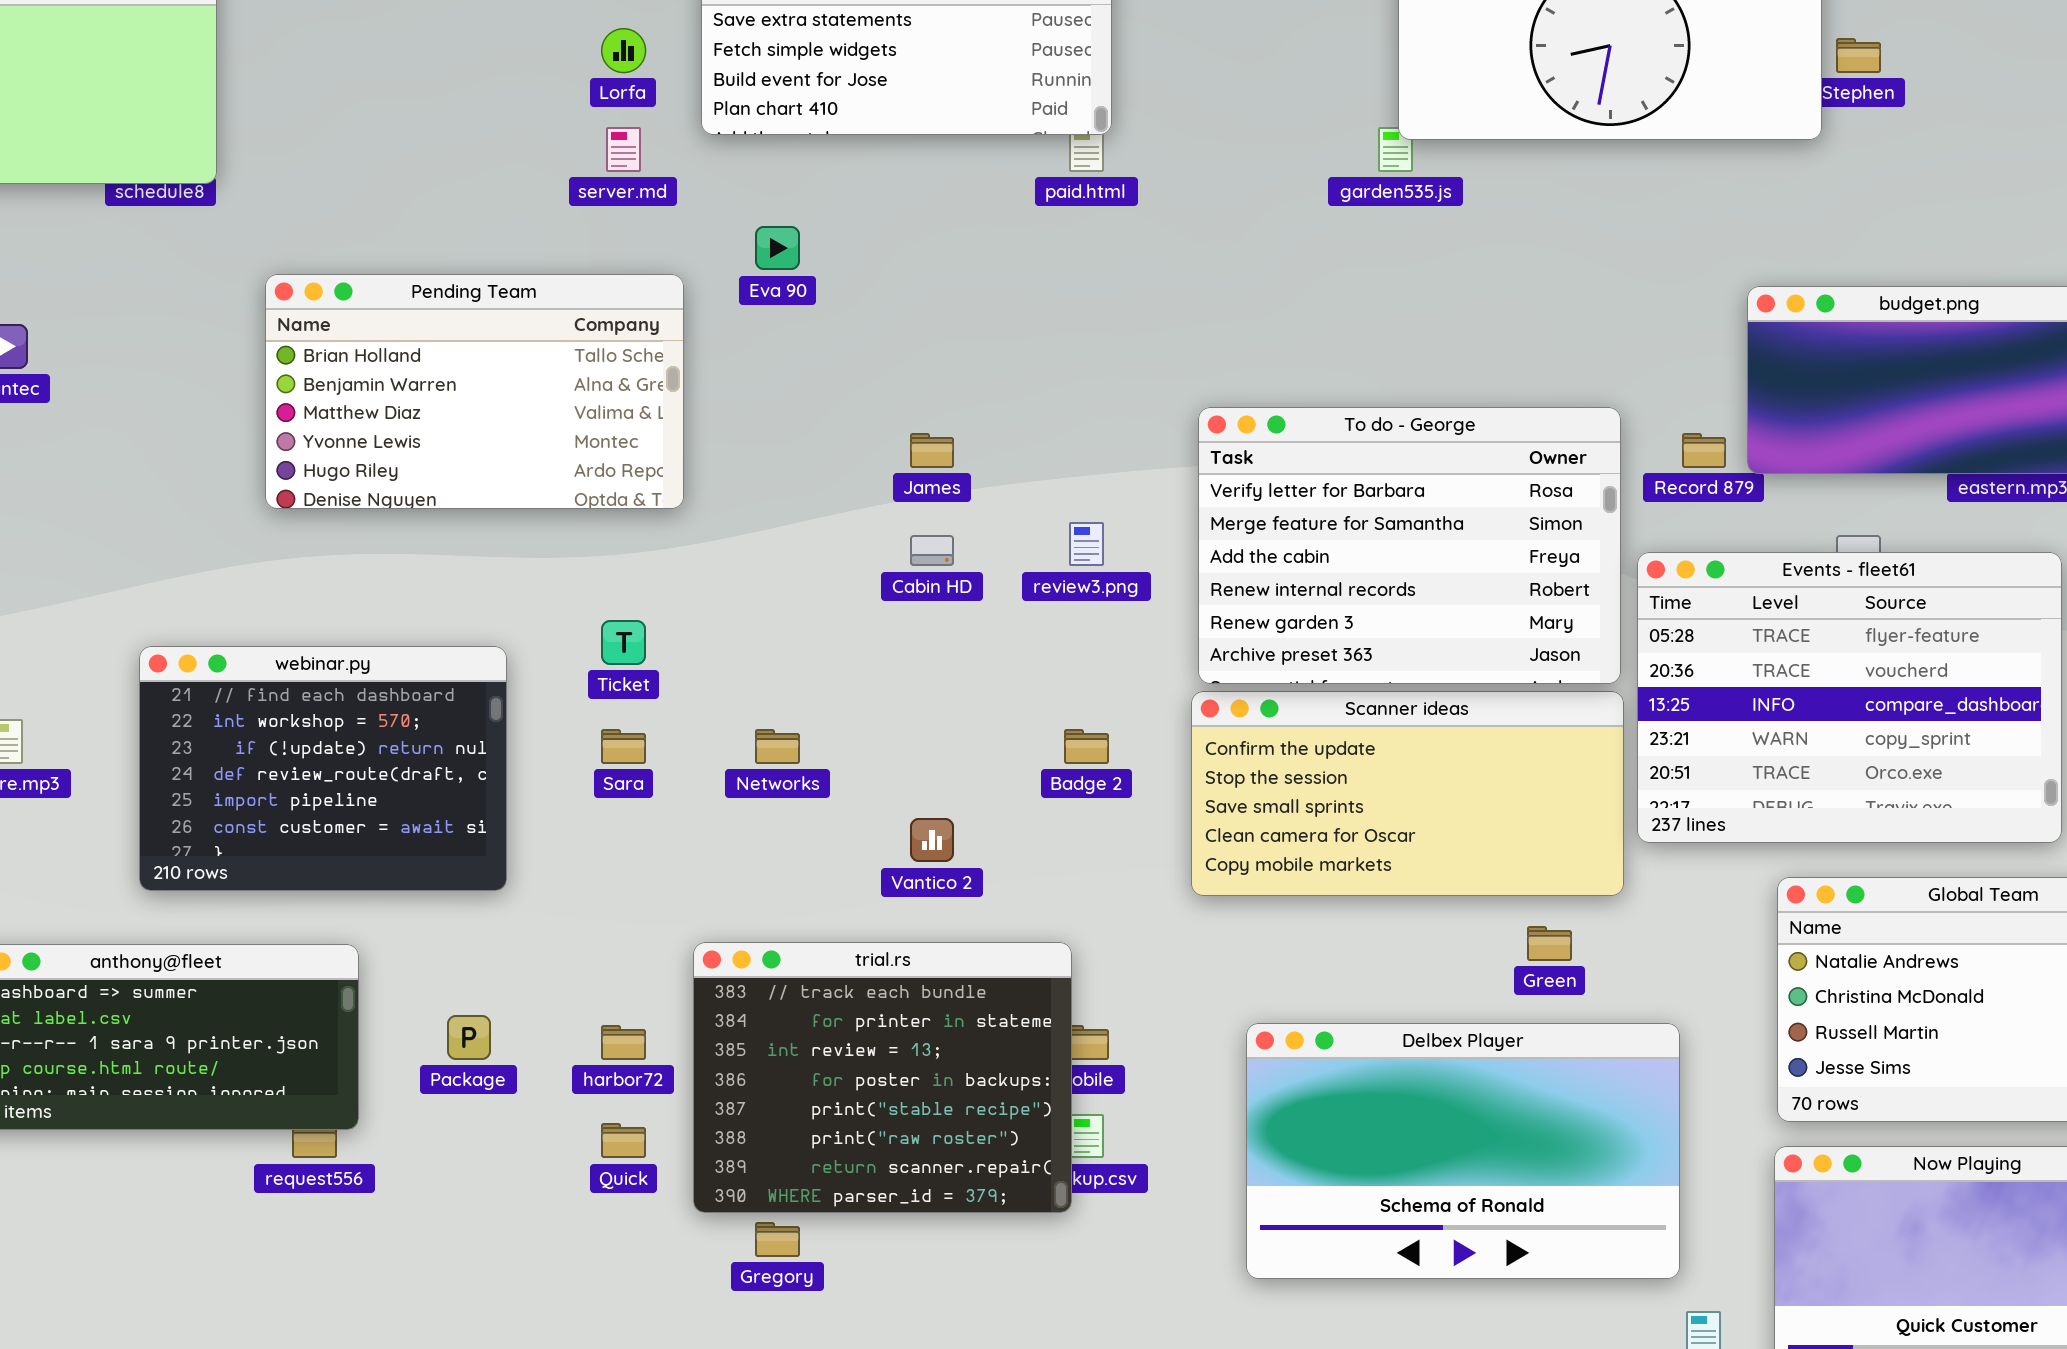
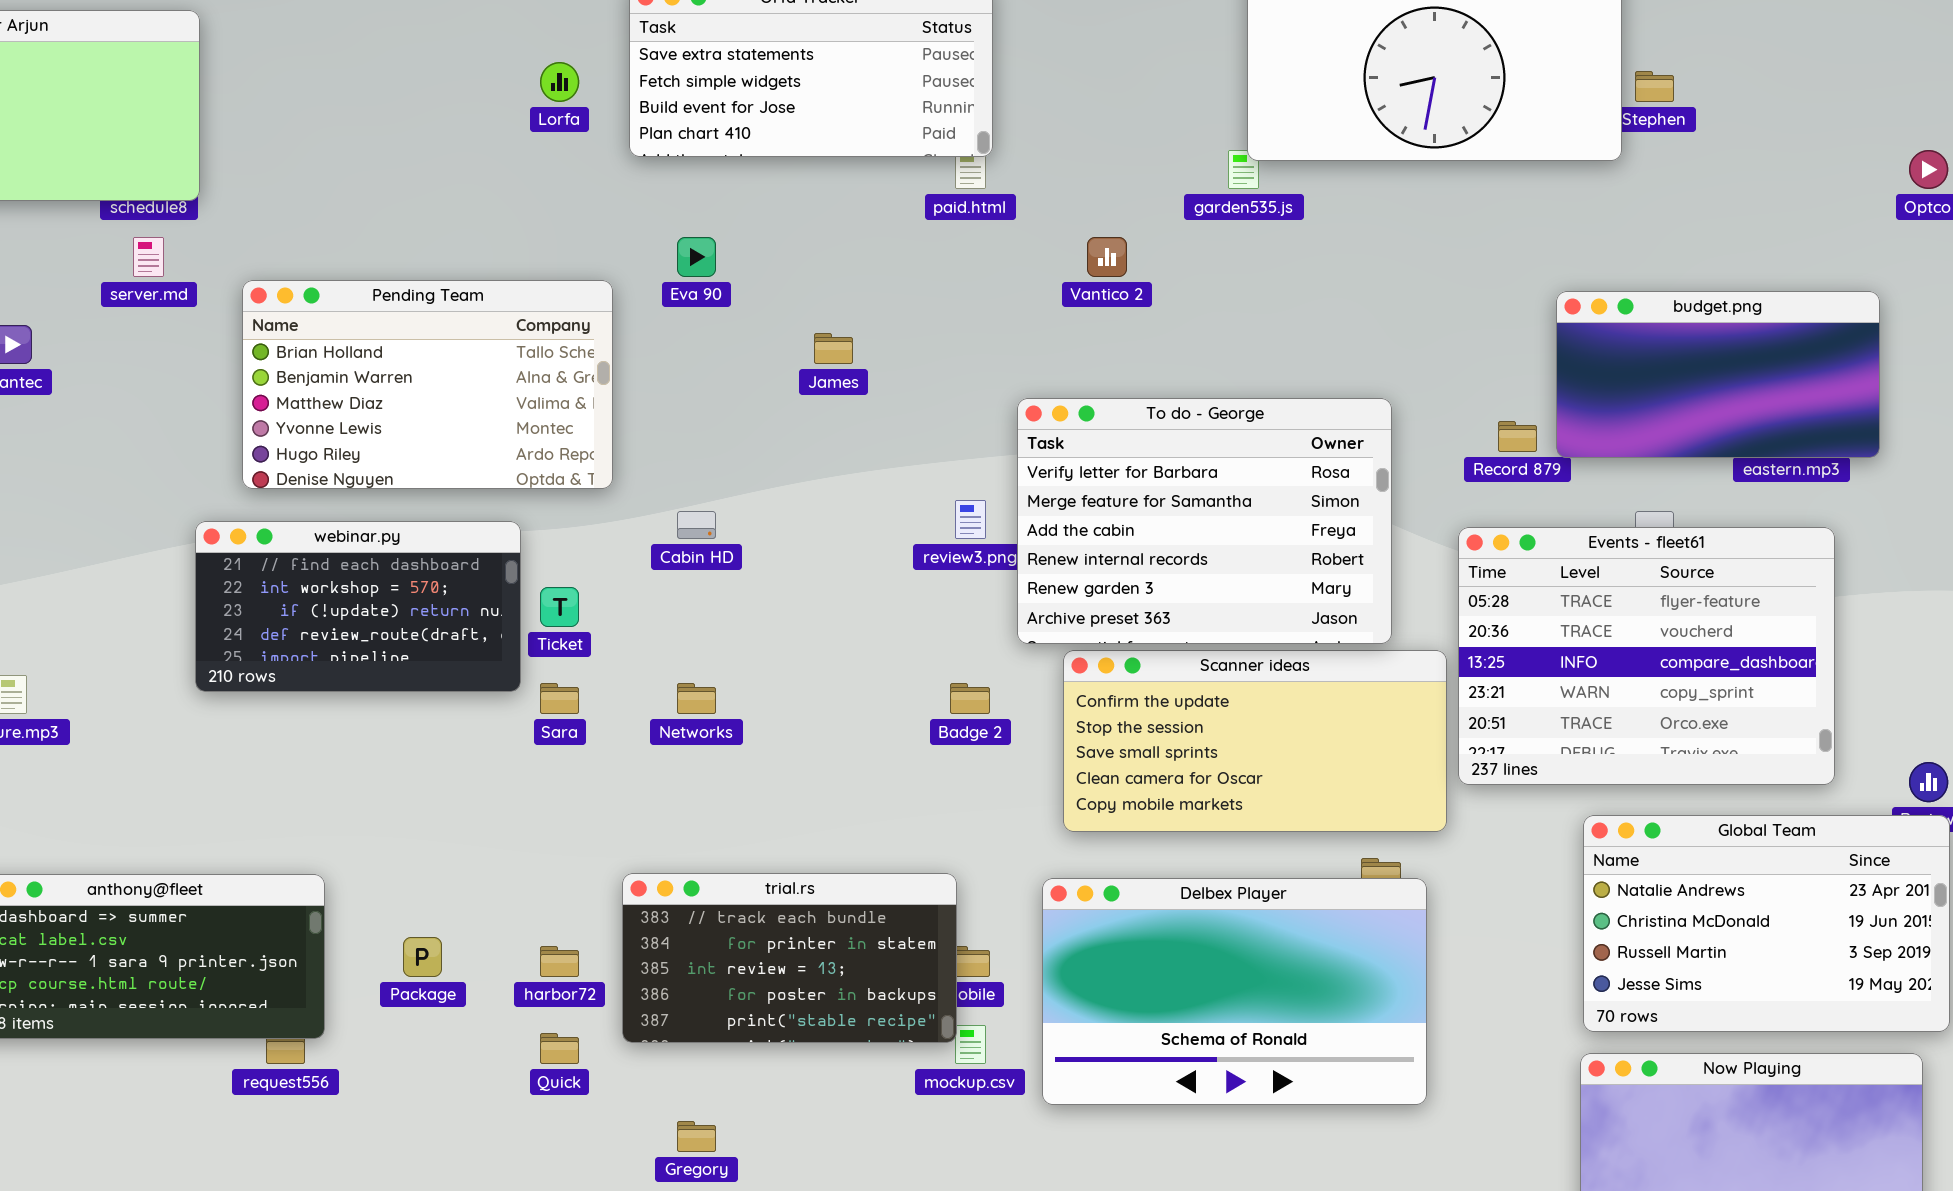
server.md: [606,127,641,172] -> [133,237,164,277], moved
To do - George: [1198,407,1621,684] -> [1017,398,1392,644], moved
James: [910,433,954,468] -> [814,333,853,364], moved
Cabin HD: [910,535,954,566] -> [677,511,716,539], moved
webinar.py: [139,646,507,891] -> [195,521,521,692], moved, resized
Vantico 2: [910,818,954,862] -> [1087,237,1127,277], moved
trial.rs: [693,942,1072,1213] -> [622,873,957,1043], resized
Delbex Player: [1246,1023,1680,1279] -> [1042,878,1427,1105], moved

